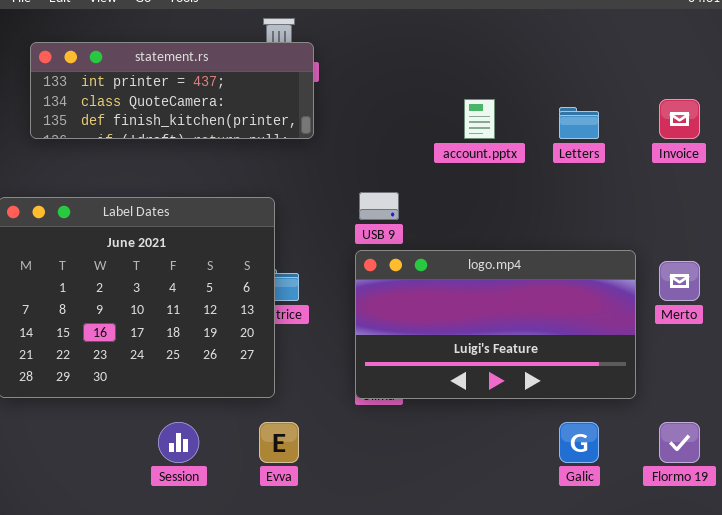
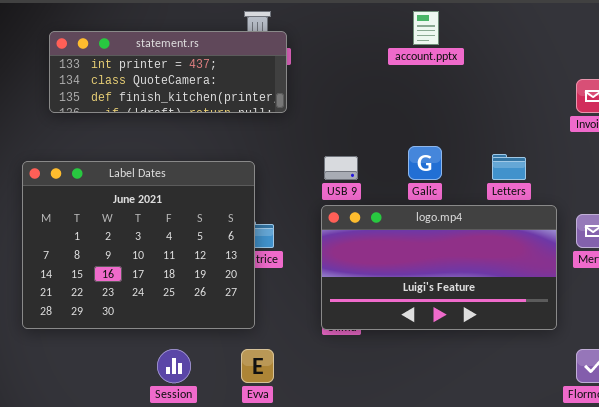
account.pptx: [464,99,495,139] -> [413,11,439,45], moved
Letters: [559,107,599,139] -> [492,154,526,180], moved
Galic: [559,422,599,463] -> [408,146,442,180], moved

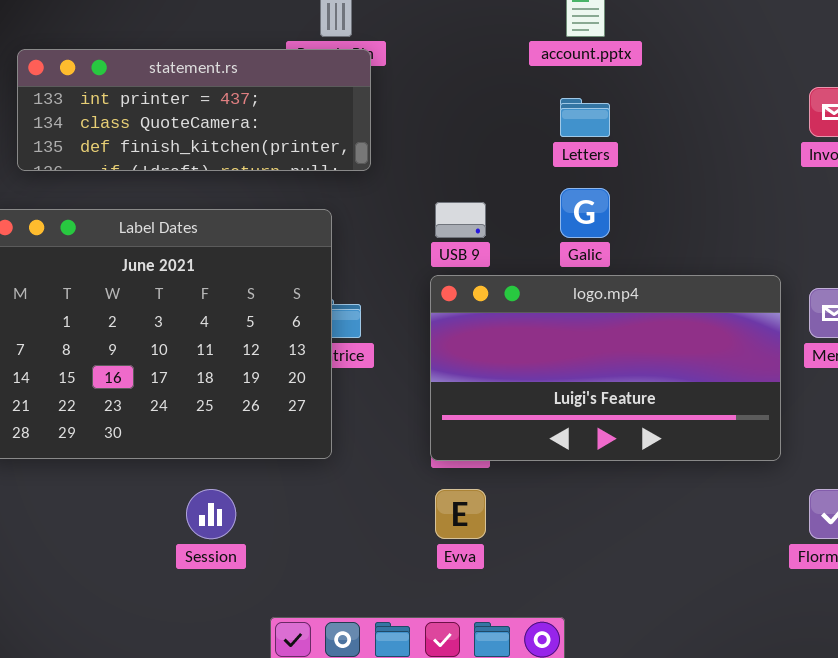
statement.rs: [49,31,287,113] -> [17,49,371,171], moved
Letters: [492,154,526,180] -> [560,98,610,137], moved
Evva: [241,349,274,383] -> [435,489,486,539], moved

